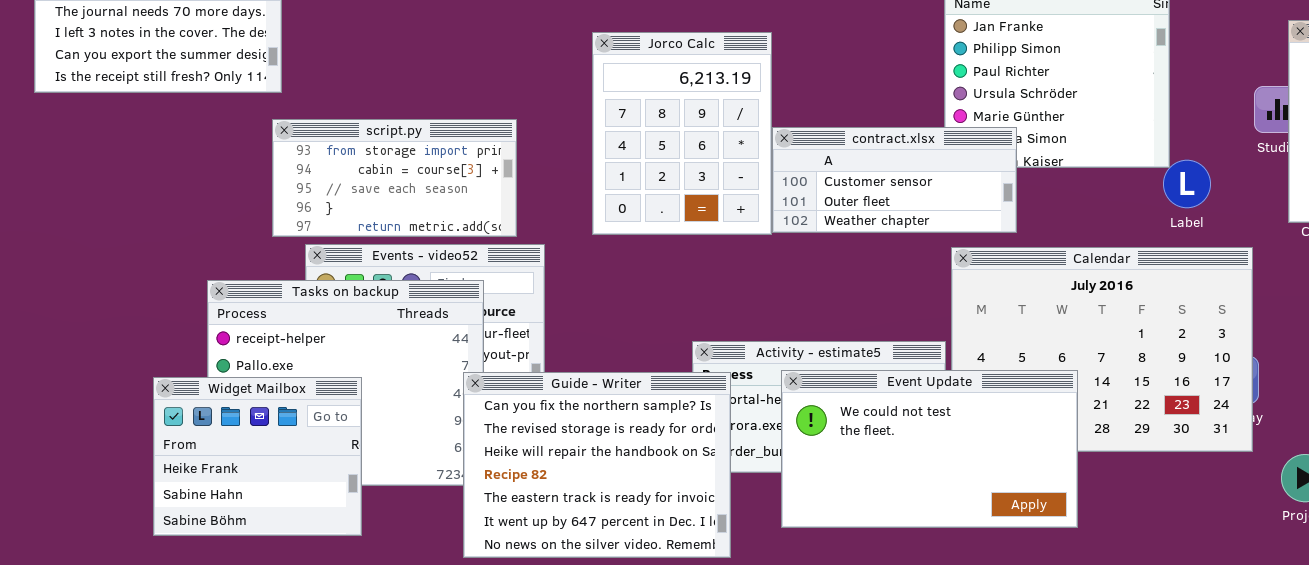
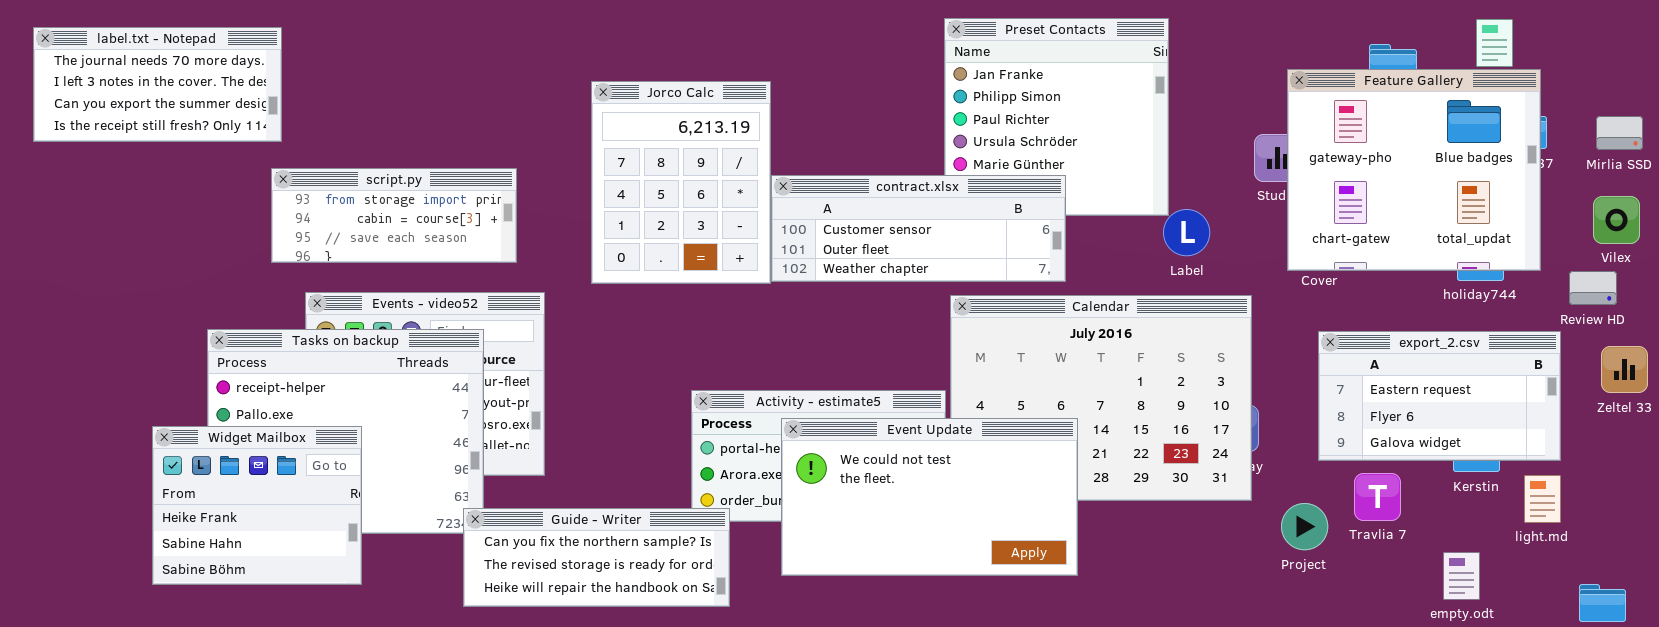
script.py: [272,119,517,237] -> [271,168,517,263], resized
contract.xlsx: [772,127,1017,233] -> [771,175,1066,282], resized
Guide - Writer: [463,372,731,558] -> [463,508,730,607], resized

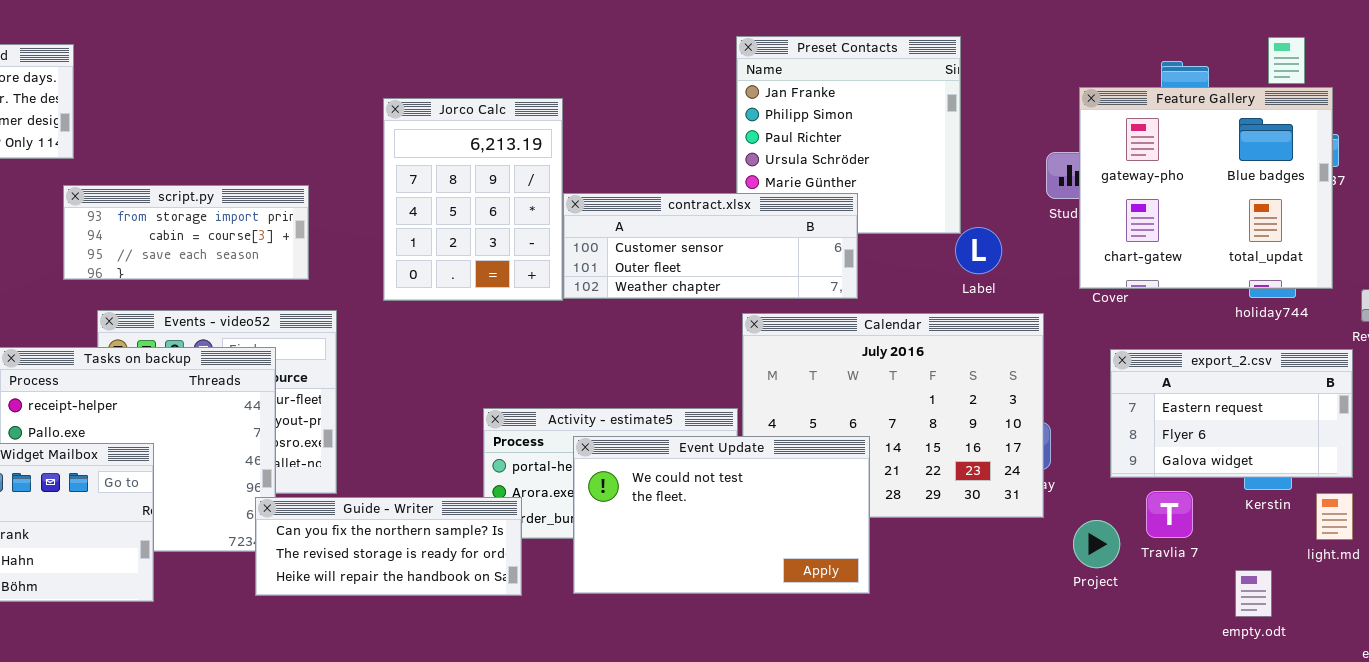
Guide - Writer: [463,508,730,607] -> [255,497,522,596], moved

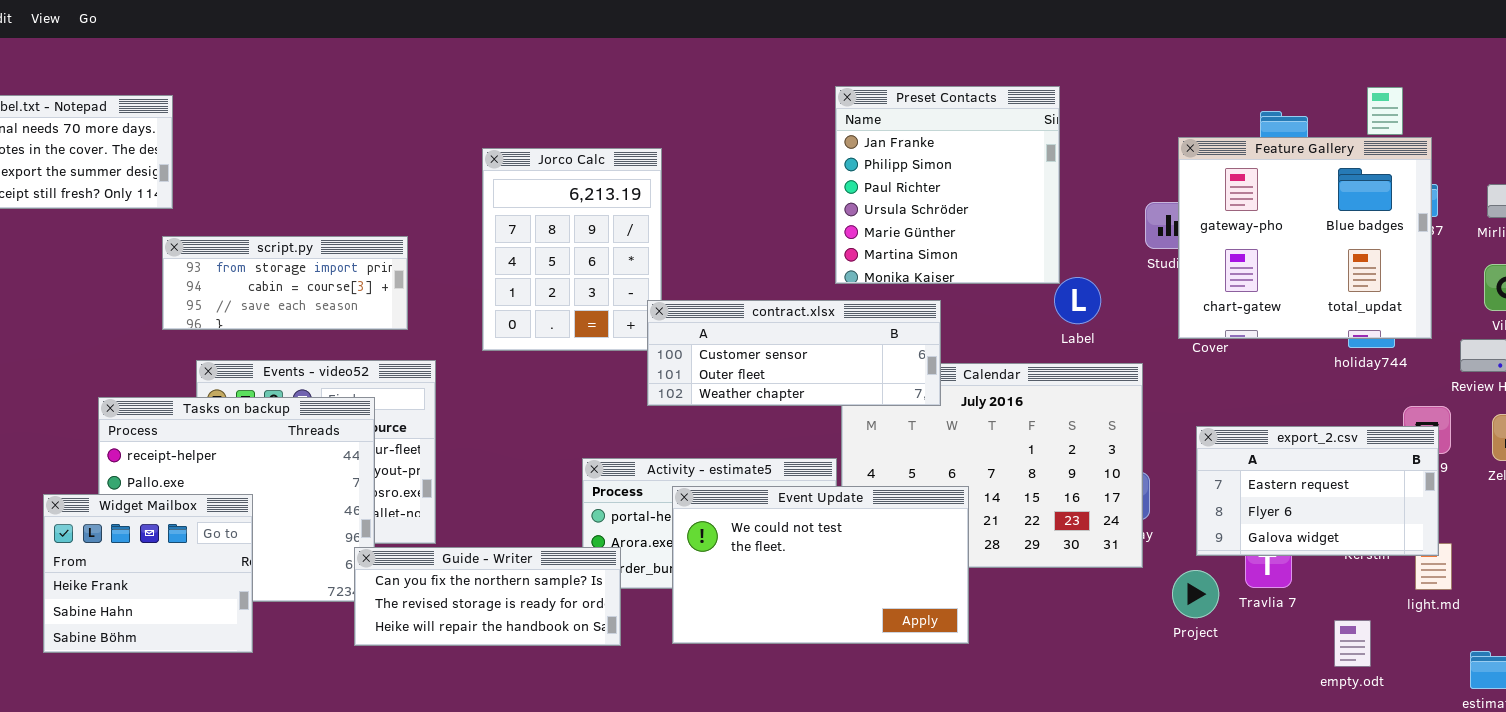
contract.xlsx: [563,193,858,299] -> [647,300,941,406], moved
export_2.csv: [1110,349,1353,478] -> [1196,426,1439,556], moved

